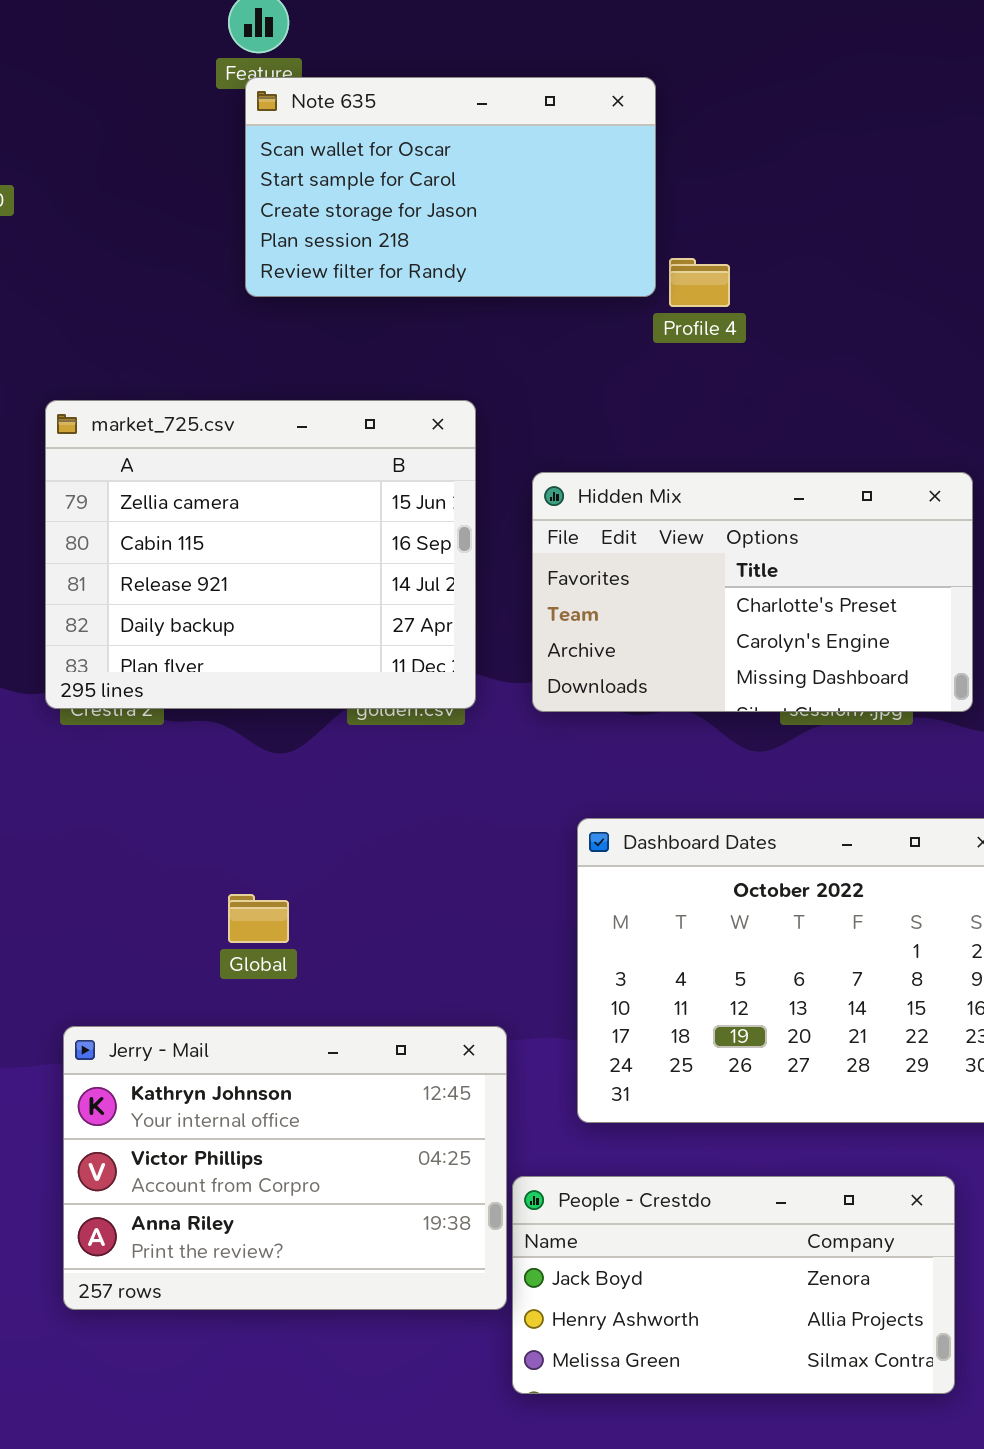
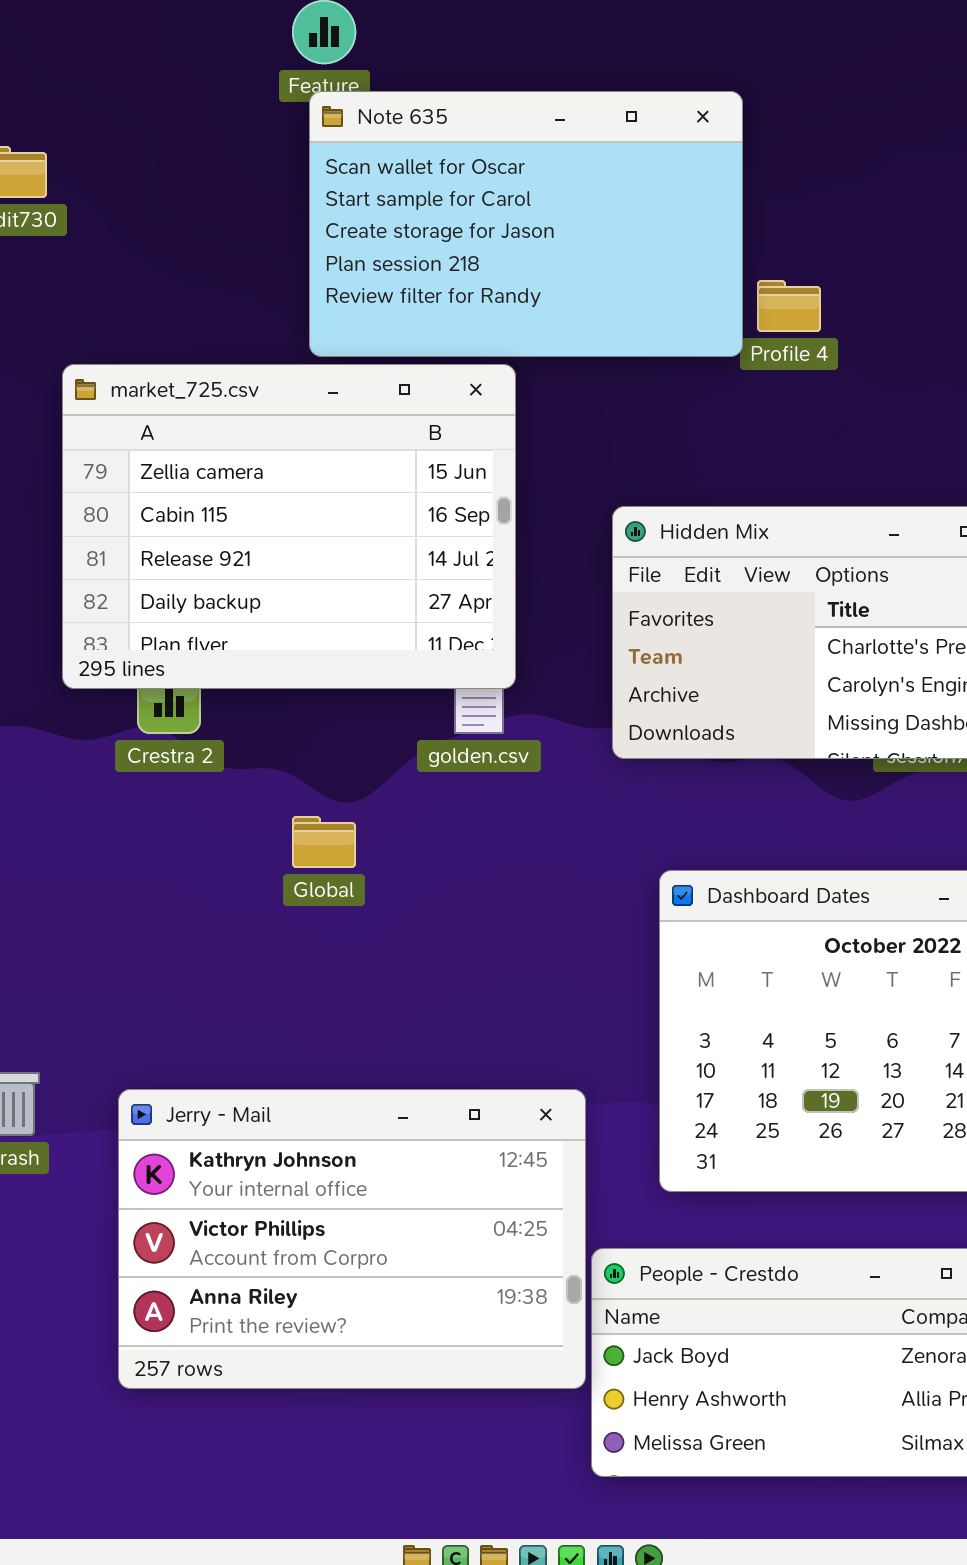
Note 635: [245,77,656,297] -> [309,91,743,357], resized
market_725.csv: [45,400,476,709] -> [62,364,516,689], moved
Global: [228,894,289,943] -> [292,816,356,868], moved

